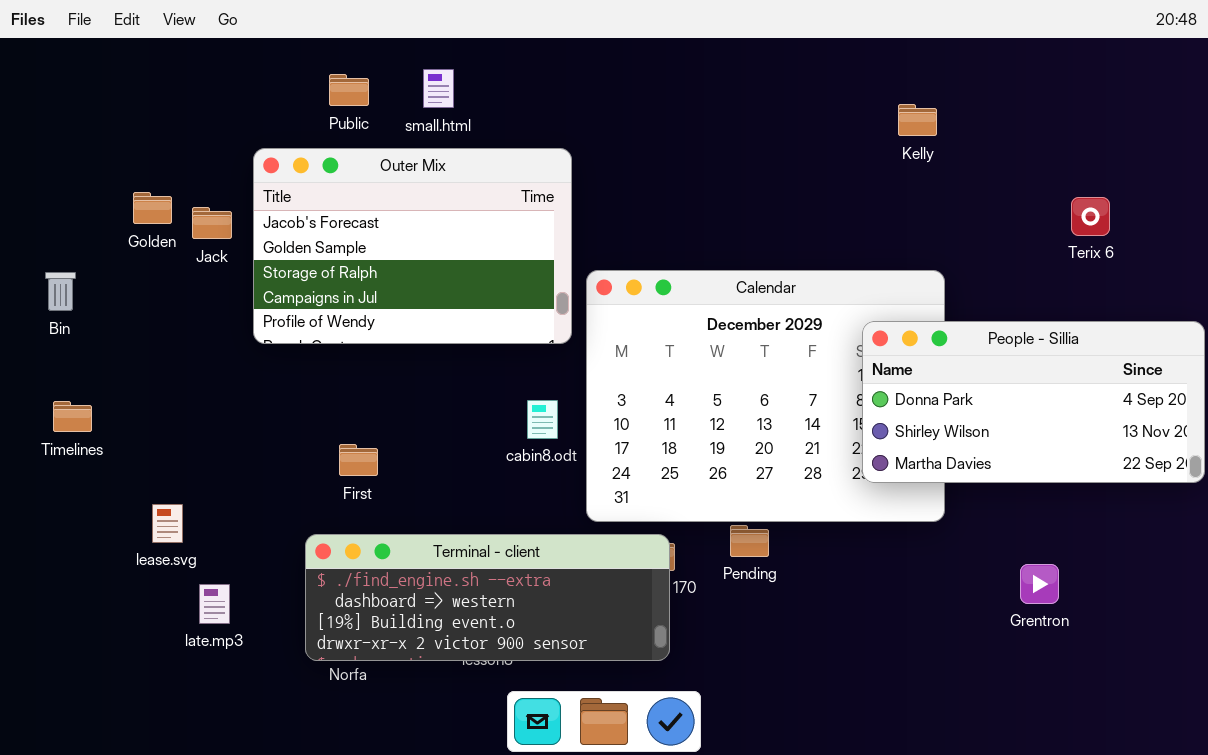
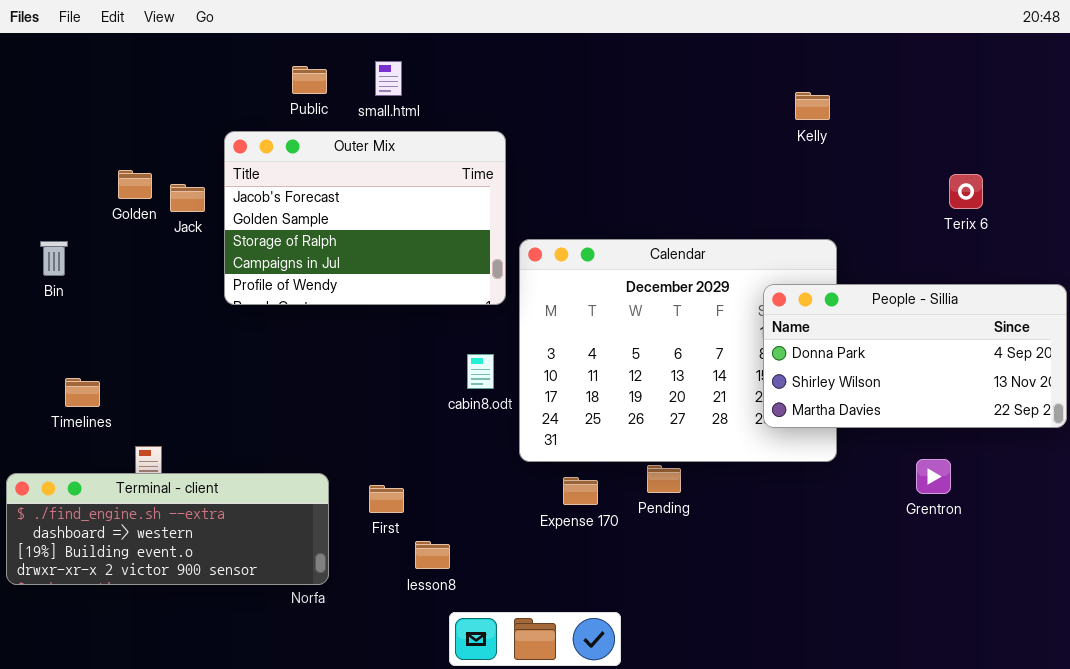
Timelines: [53,401,92,432] -> [65,378,100,407], moved
First: [339,444,378,476] -> [369,485,404,513], moved
Terminal - client: [305,534,670,661] -> [6,473,329,585], moved
Grentron: [1020,564,1059,604] -> [916,459,951,494], moved

